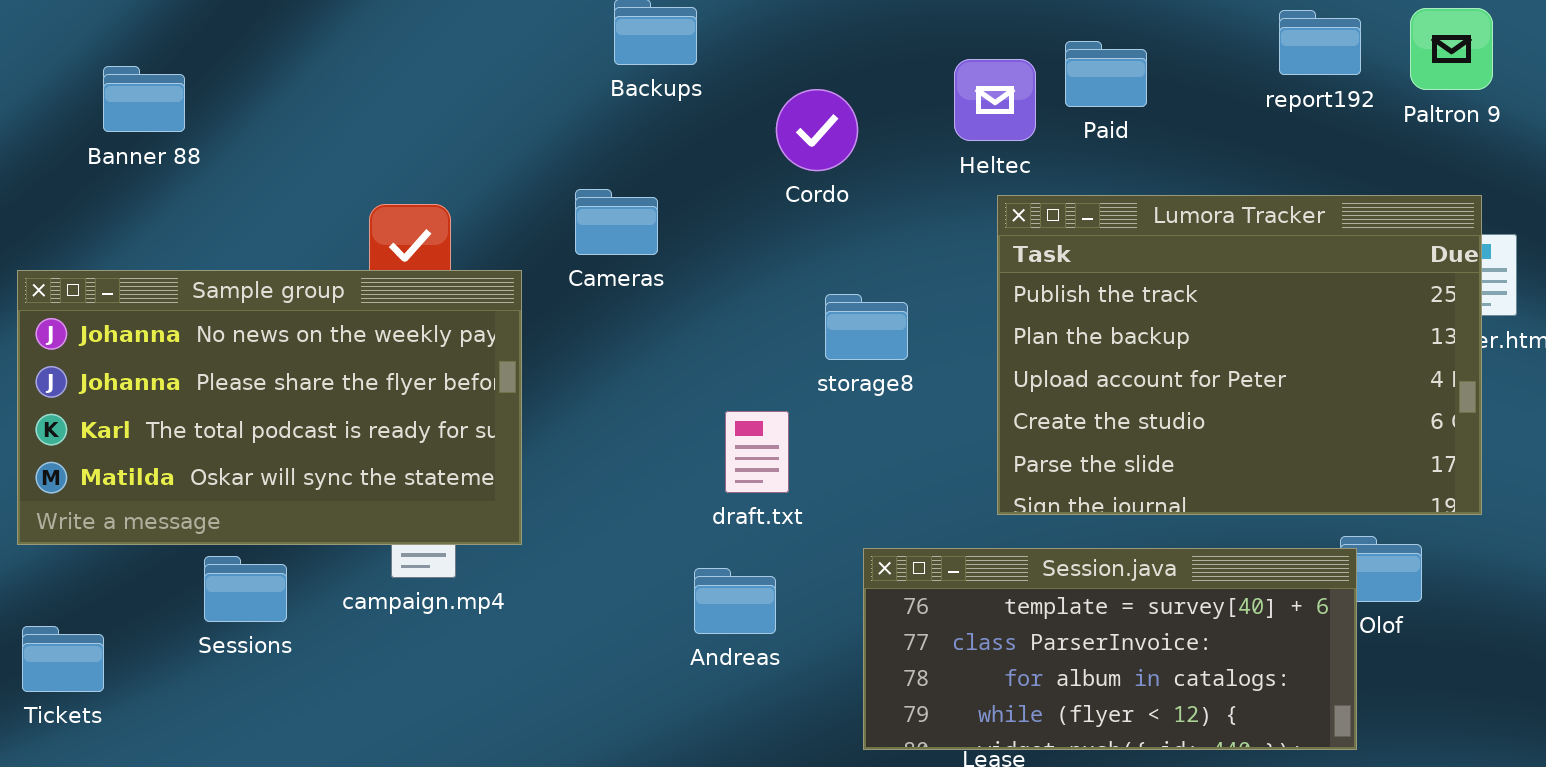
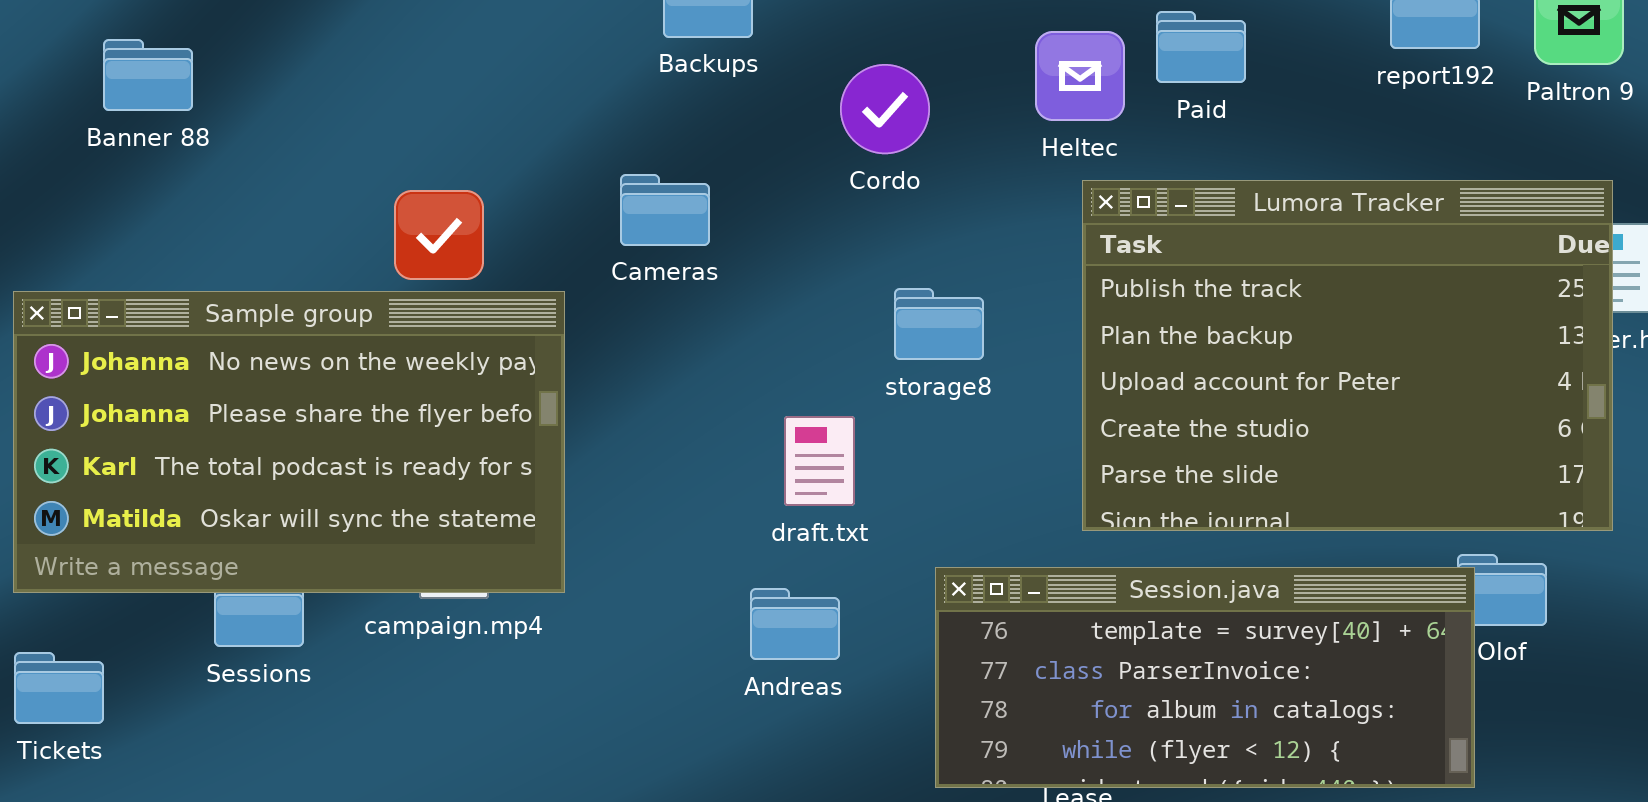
Sample group: [17,270,522,545] -> [13,291,565,593], moved

